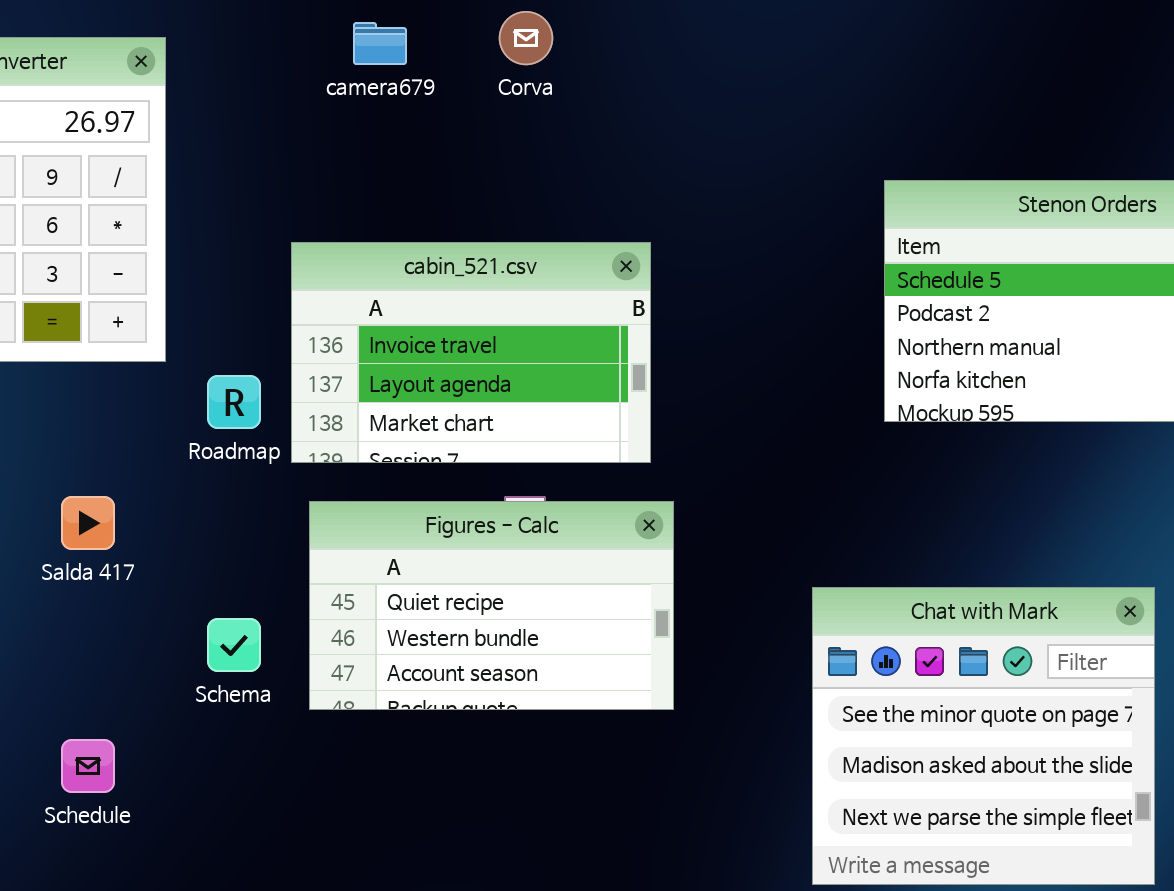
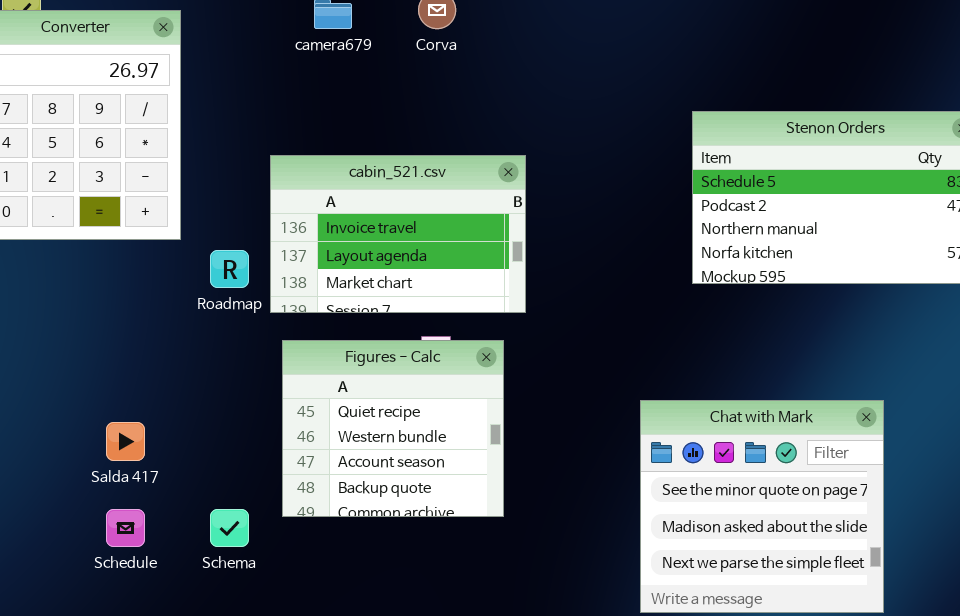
Salda 417: [61,496,115,550] -> [106,422,145,461], moved
Figures - Calc: [309,501,674,710] -> [282,340,504,517], resized
Schema: [207,618,261,672] -> [210,509,249,547], moved

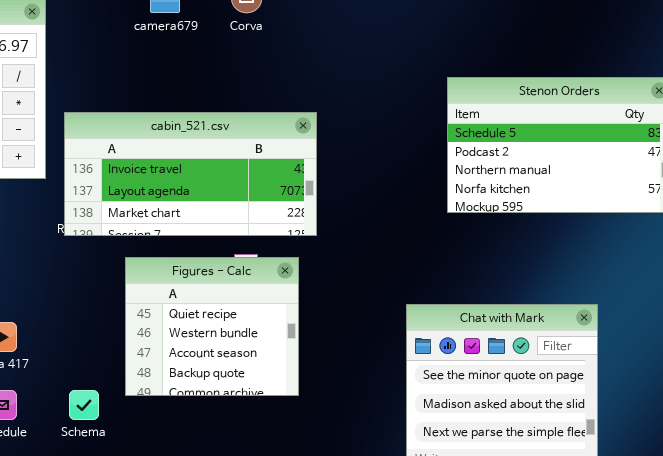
cabin_521.csv: [270,155,526,313] -> [64,112,317,236], resized

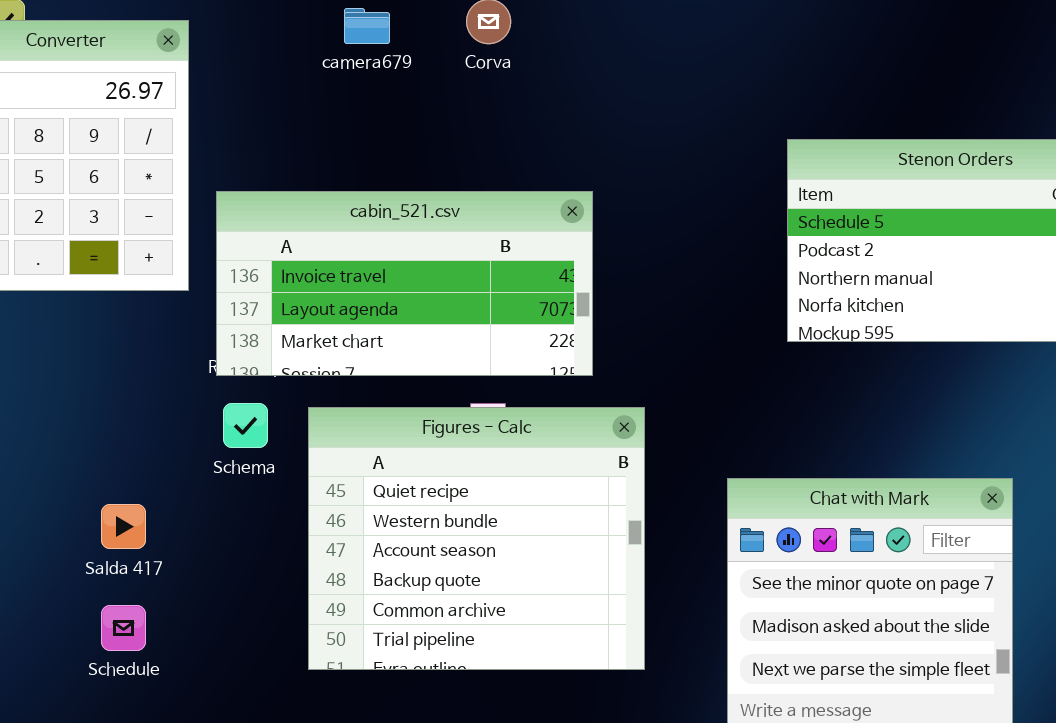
Figures - Calc: [125,257,299,396] -> [308,407,645,670], resized
Schema: [69,390,99,420] -> [223,403,268,448], moved

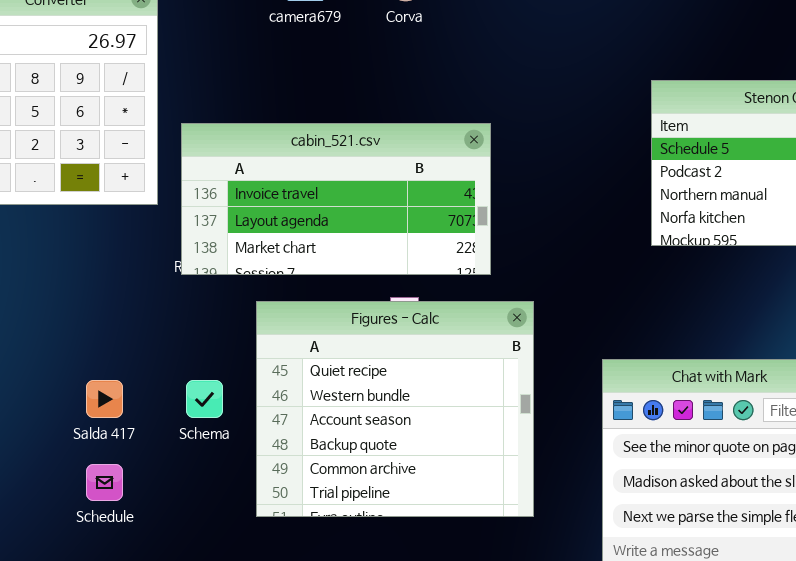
Schema: [223,403,268,448] -> [186,380,223,418], moved

